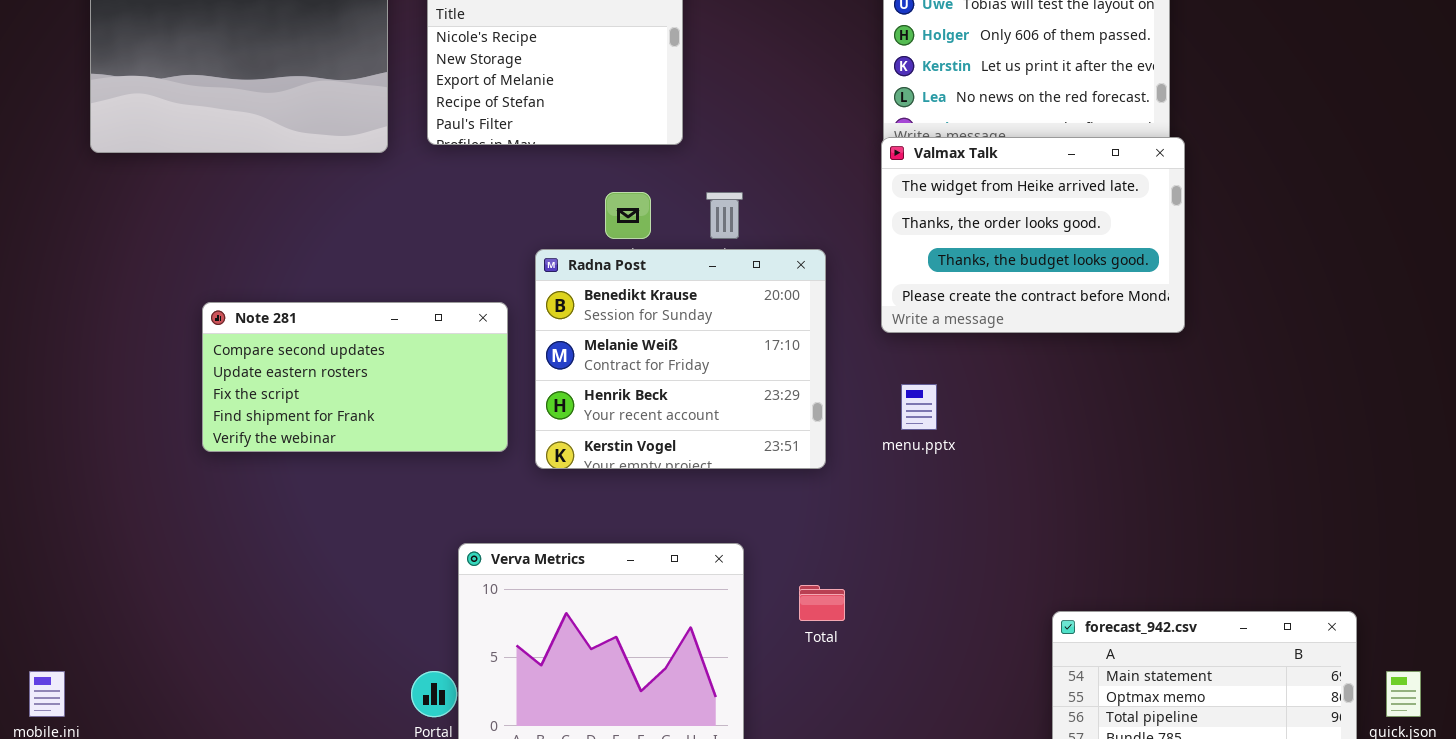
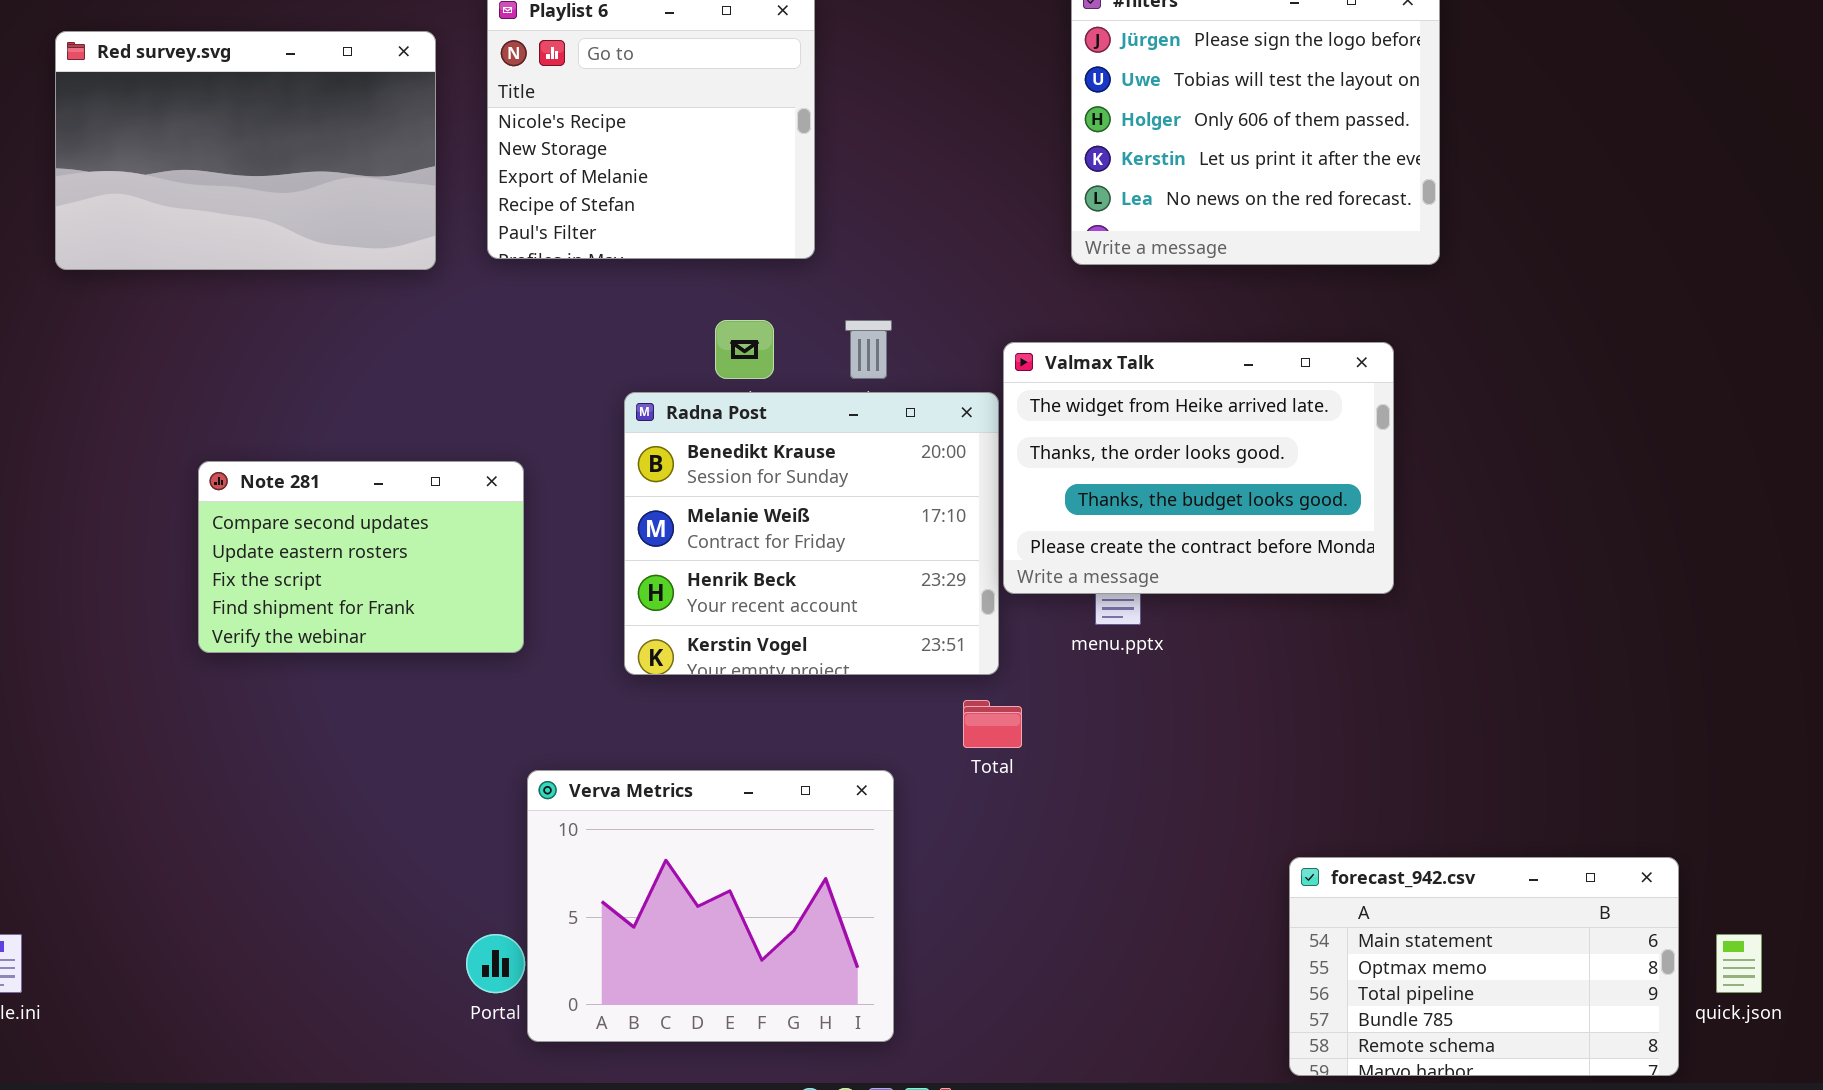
Valmax Talk: [881,137,1185,333] -> [1003,342,1394,594], moved
Note 281: [202,302,508,452] -> [198,461,524,653], resized
Total: [799,585,845,621] -> [963,700,1022,748], moved

